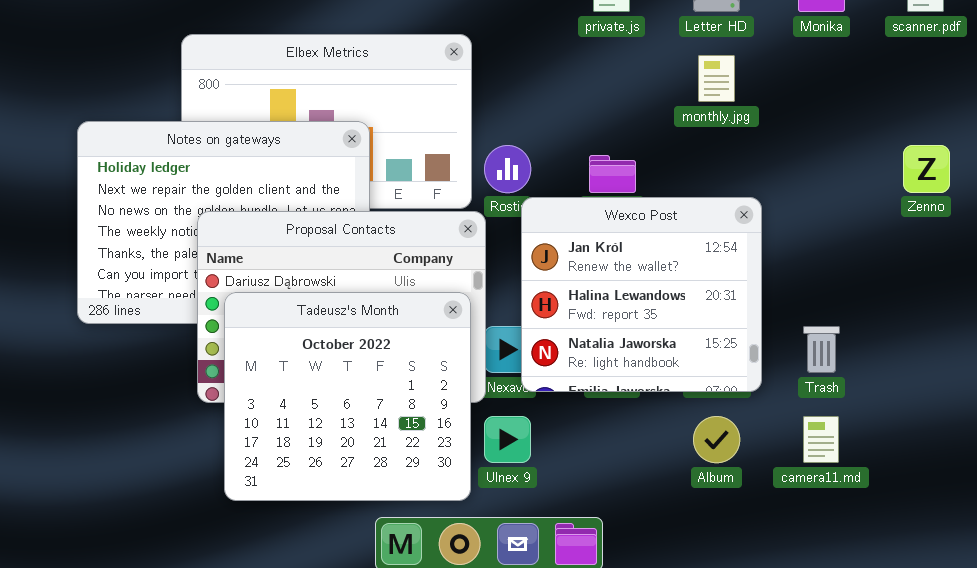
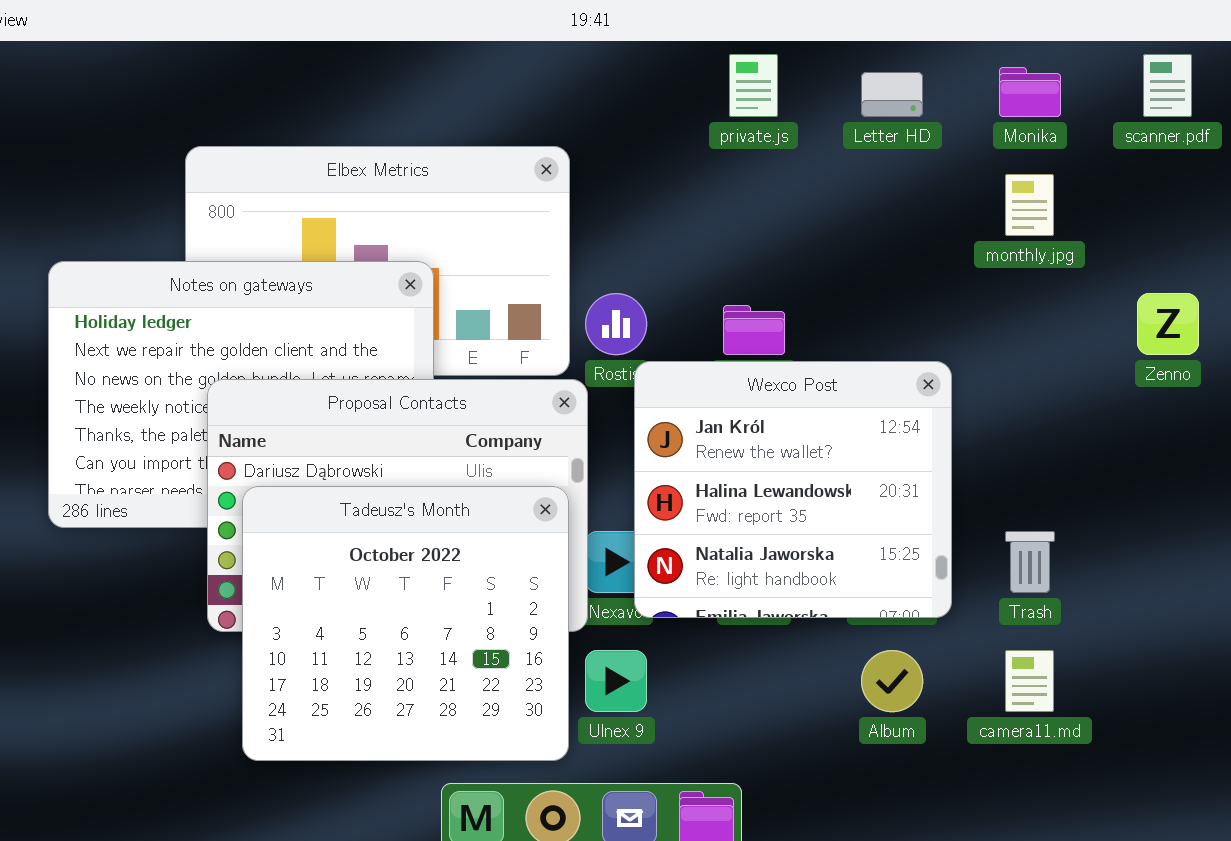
monthly.jpg: [698,55,735,102] -> [1005,174,1054,236], moved

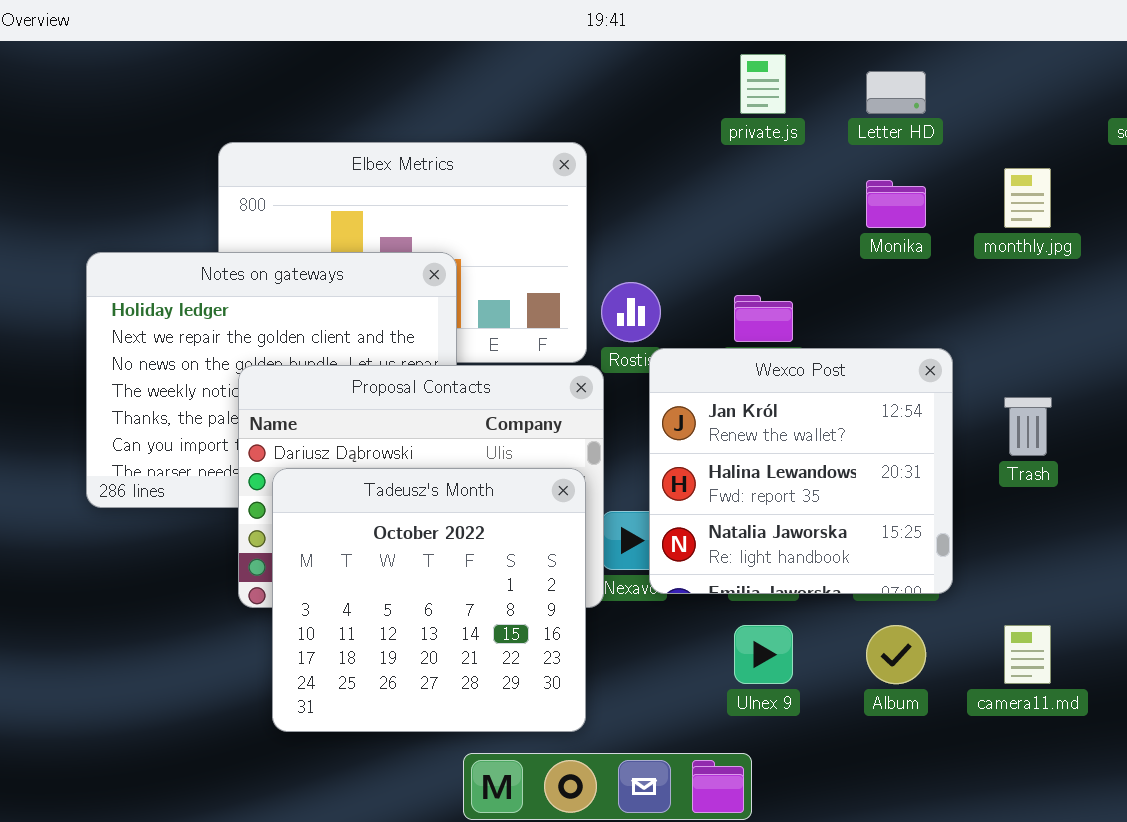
Monika: [999,67,1061,117] -> [866,180,926,228], moved
Trash: [1005,531,1055,593] -> [1004,397,1052,456], moved
Ulnex 9: [585,650,647,712] -> [734,625,793,684], moved

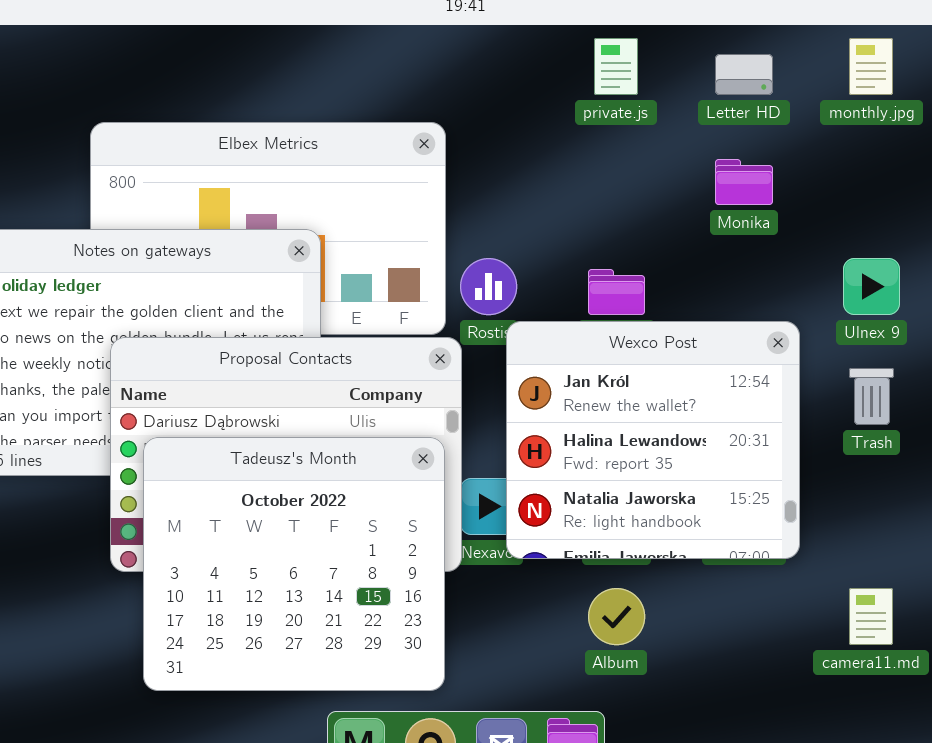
monthly.jpg: [1004,168,1051,228] -> [849,38,893,95], moved
Ulnex 9: [734,625,793,684] -> [843,258,900,315], moved
Album: [866,625,926,684] -> [588,588,645,645], moved

